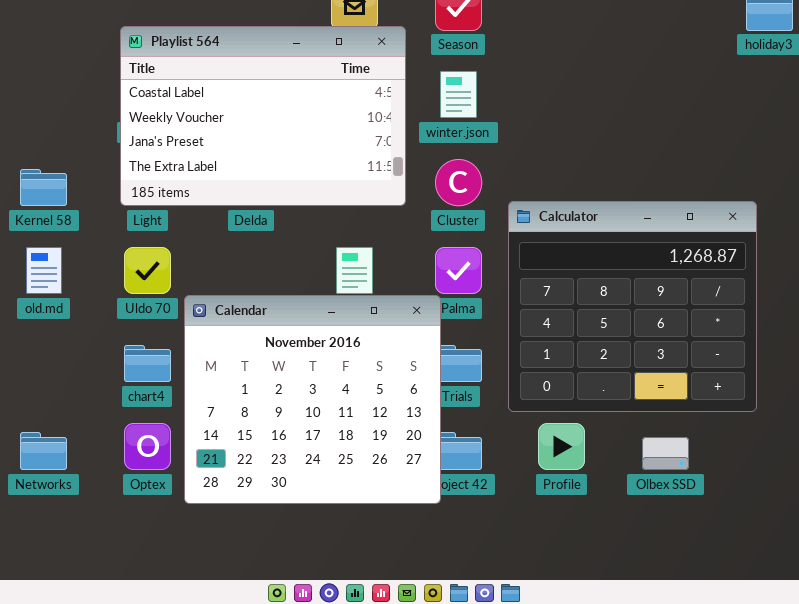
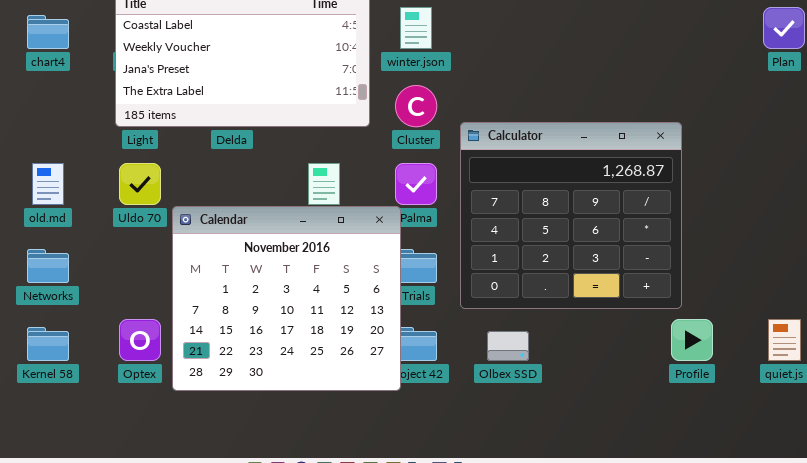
Kernel 58: [20,169,67,206] -> [27,327,69,361], moved
chart4: [124,345,171,382] -> [27,15,69,49], moved
Profile: [538,423,585,470] -> [671,319,713,361], moved
Networks: [20,432,67,470] -> [27,249,69,283], moved
Olbex SSD: [642,437,689,470] -> [487,331,529,361], moved

